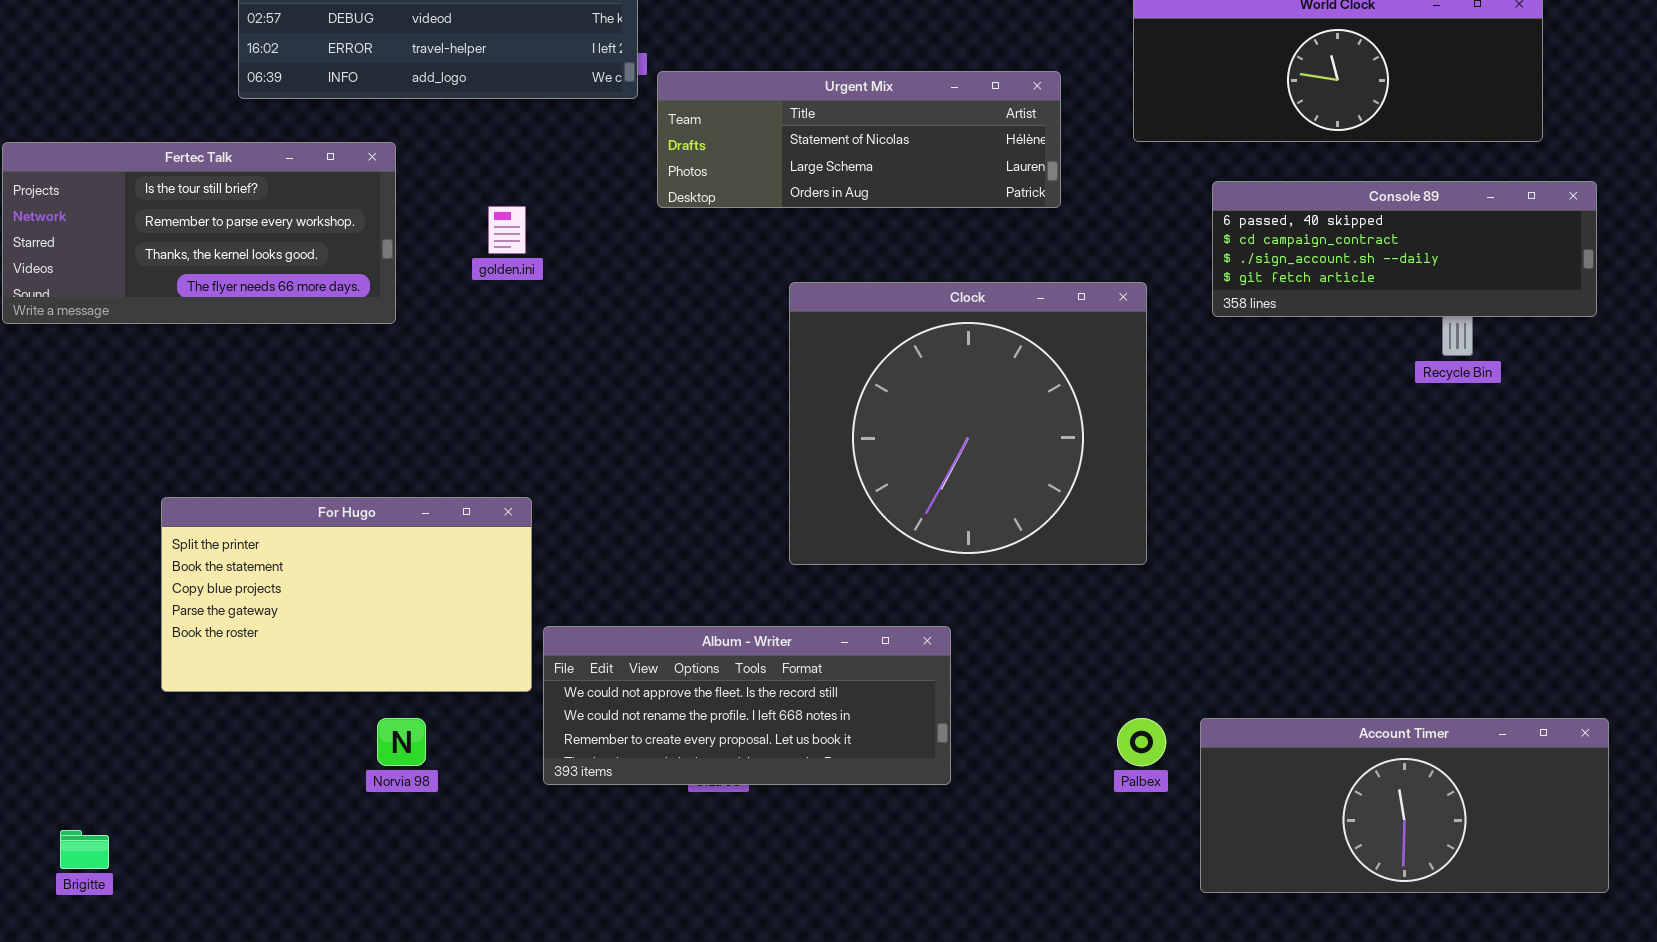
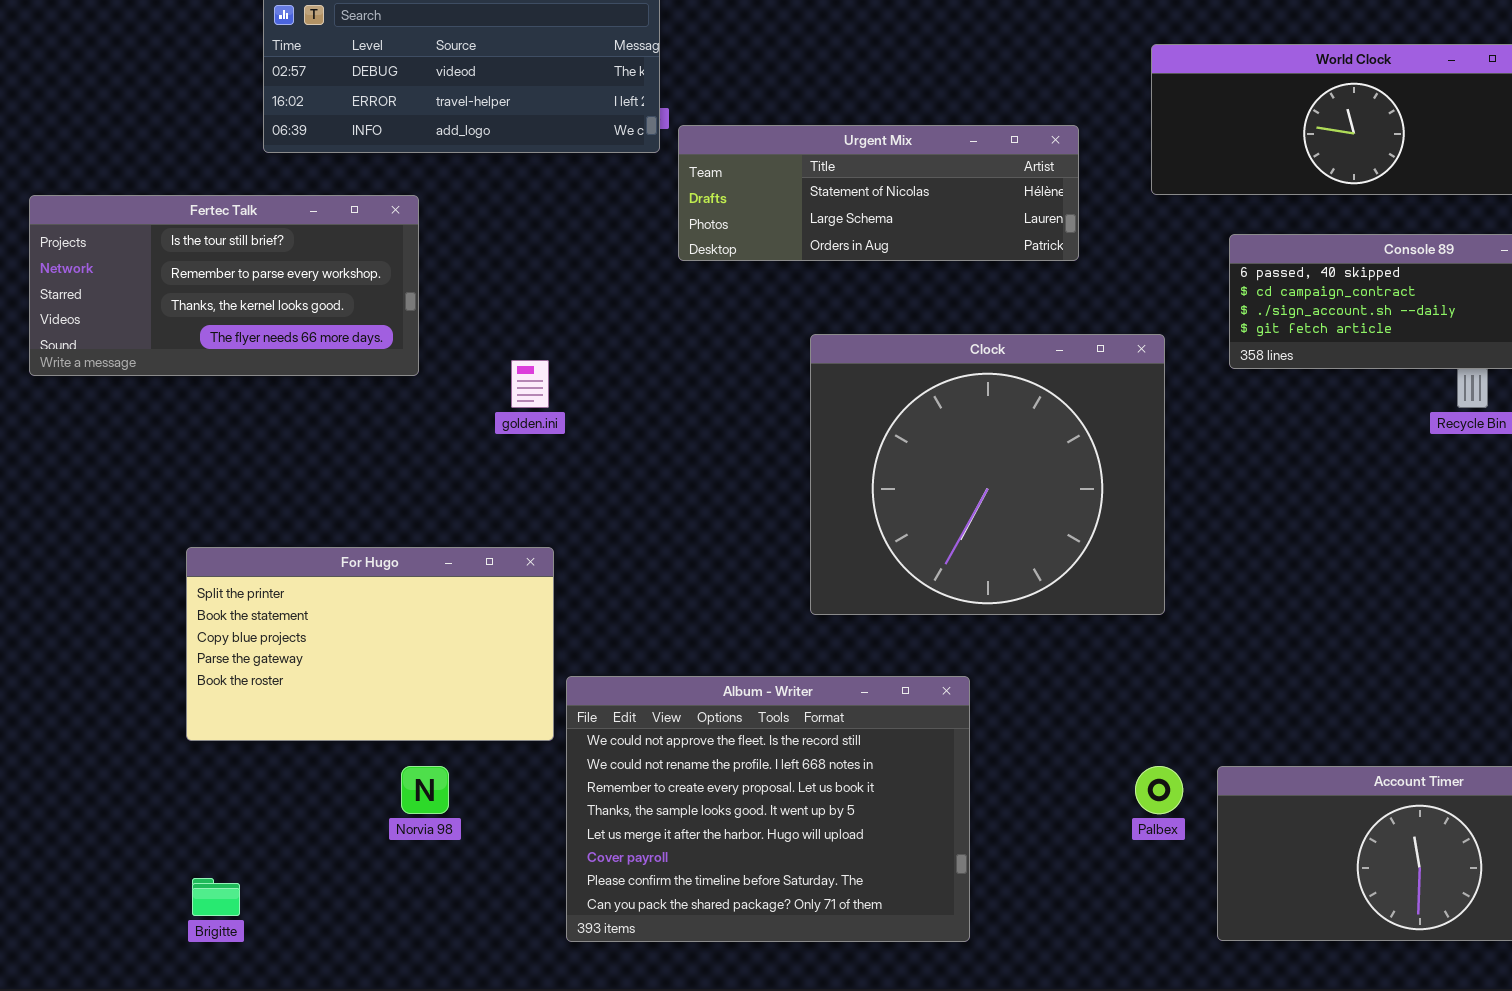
golden.ini: [488,206,526,254] -> [511,360,549,408], moved
Album - Writer: [543,626,951,785] -> [566,676,970,942], resized
Brigitte: [60,830,109,869] -> [192,878,240,916], moved

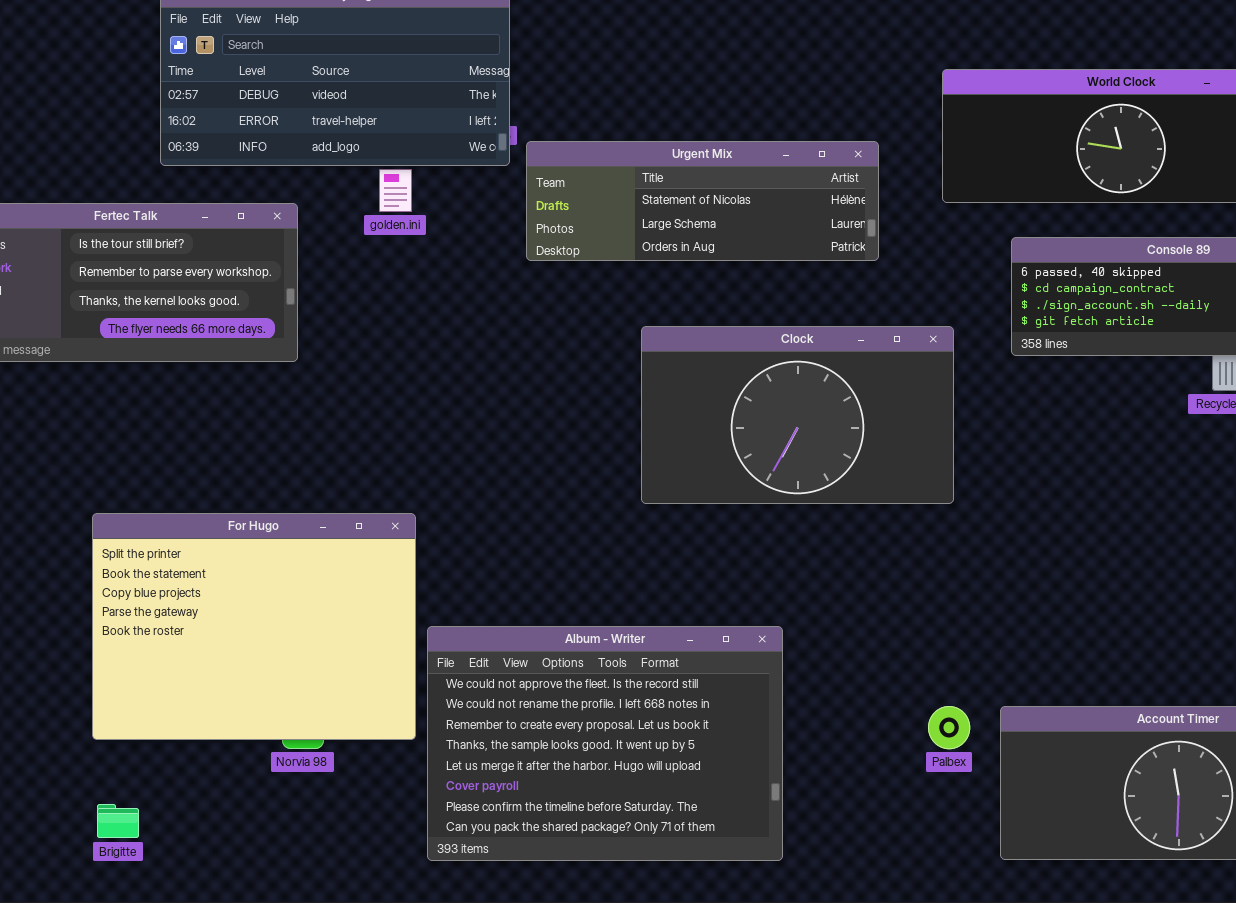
Clock: [810,334,1165,615] -> [641,326,954,504], resized
golden.ini: [511,360,549,408] -> [379,169,412,212], moved
For Hugo: [186,547,554,741] -> [92,513,416,740], resized

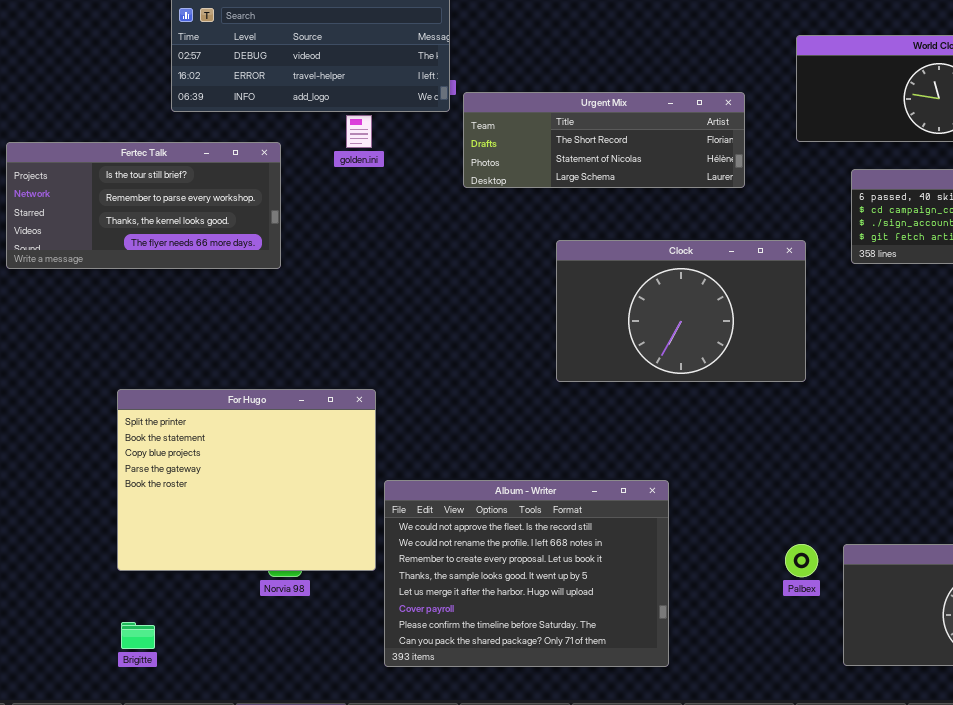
Urgent Mix: [526,141,879,261] -> [463,92,745,188], scrolled up 1 row

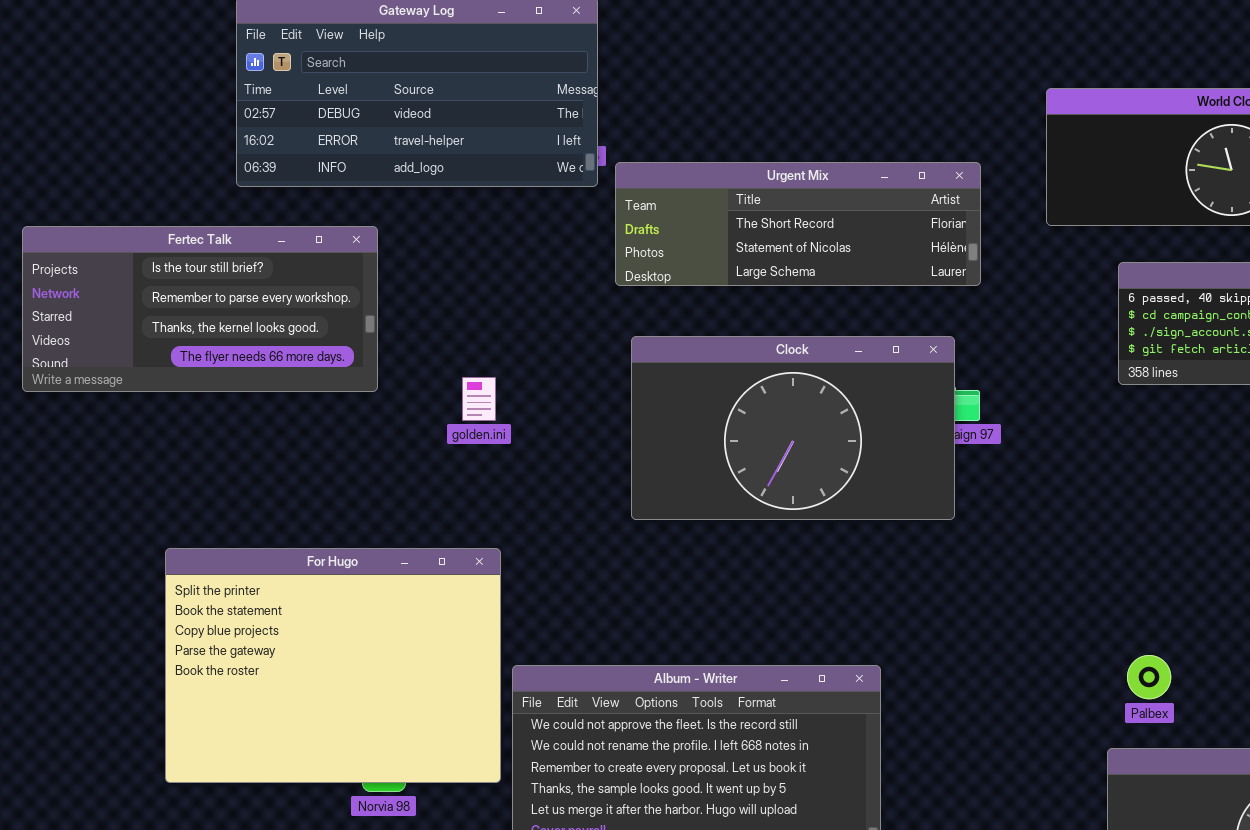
golden.ini: [346,115,372,148] -> [462,377,496,421], moved
Clock: [556,240,806,382] -> [631,336,955,520], moved
Palbex: [785,544,818,577] -> [1127,655,1171,699], moved

